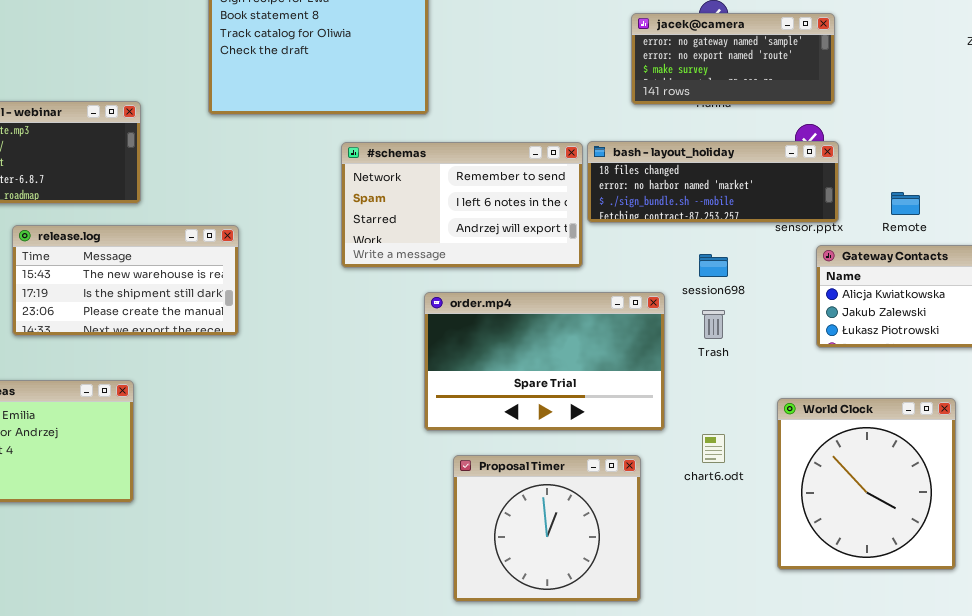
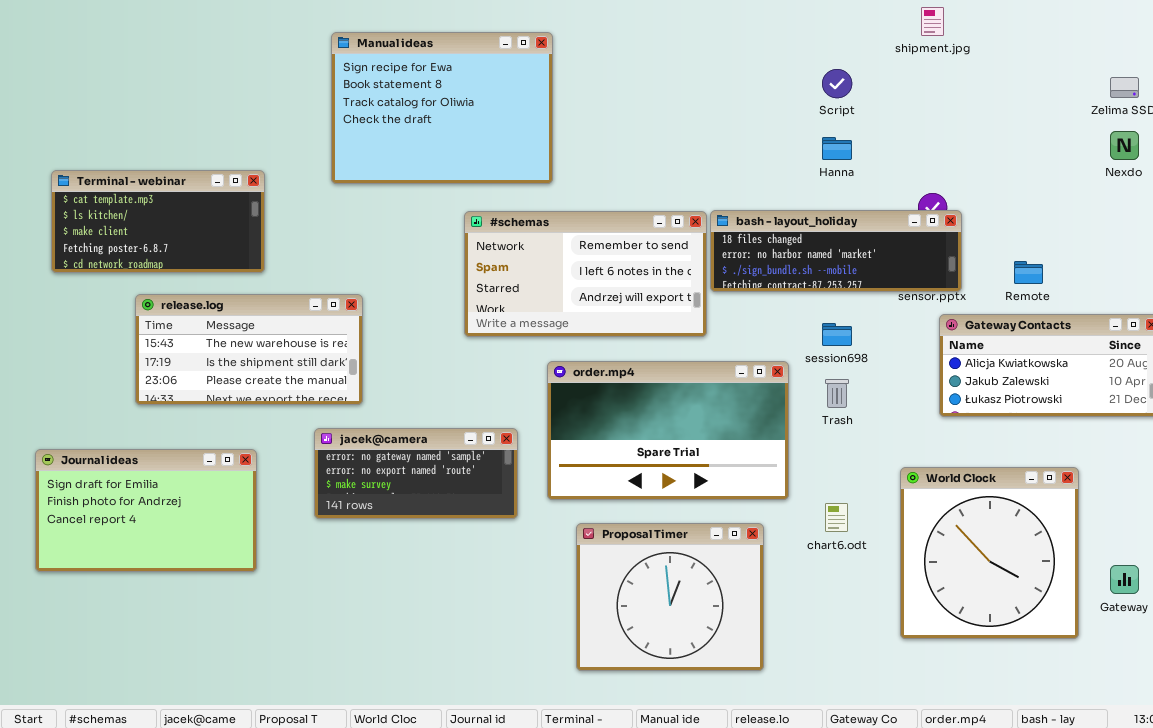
jacek@camera: [631,13,835,105] -> [314,428,518,519], moved

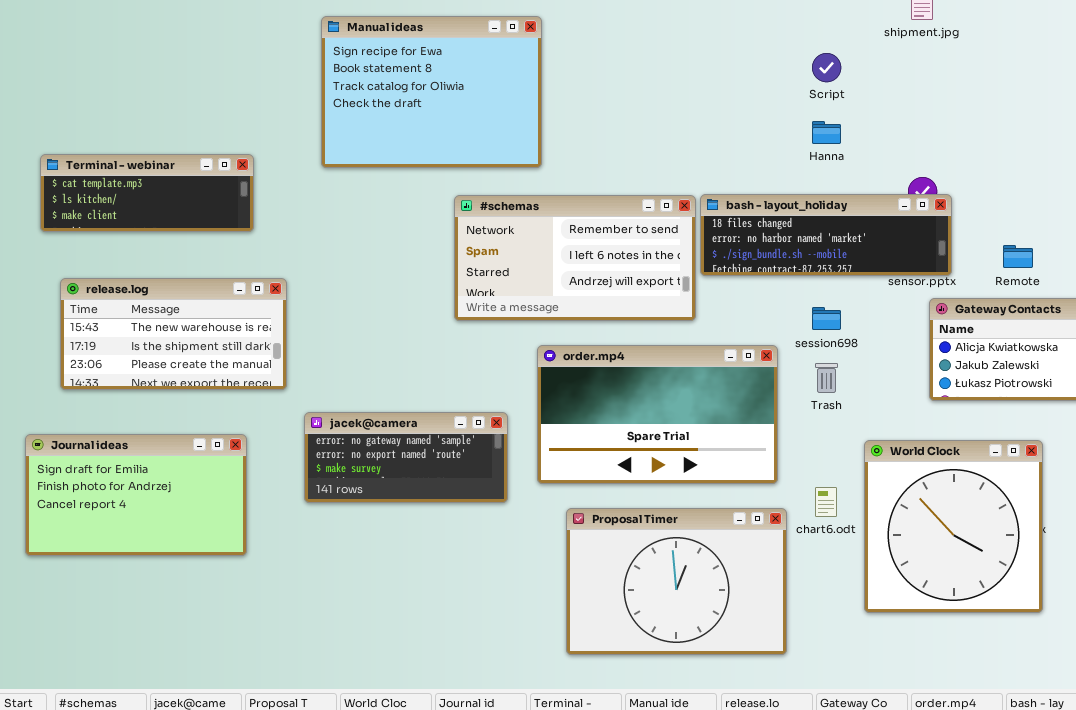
Terminal - webinar: [51,170,265,273] -> [40,154,254,232], resized
release.log: [135,294,363,405] -> [60,278,287,390], moved
World Clock: [900,467,1079,639] -> [864,440,1043,613], moved
Proposal Timer: [576,523,764,671] -> [566,508,787,655], resized

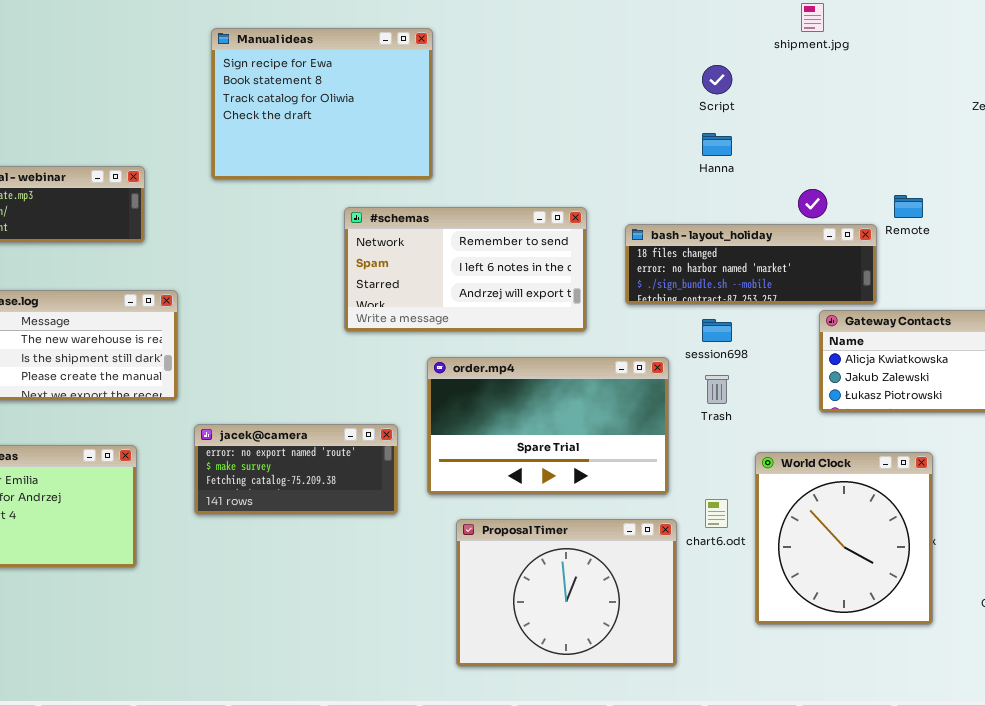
bash - layout_holiday: [700,194,952,276] -> [625,224,877,305], moved
Remote: [1003,245,1033,268] -> [894,195,923,218], moved
jacek@camera: [304,412,508,503] -> [194,424,398,515], scrolled down 1 row

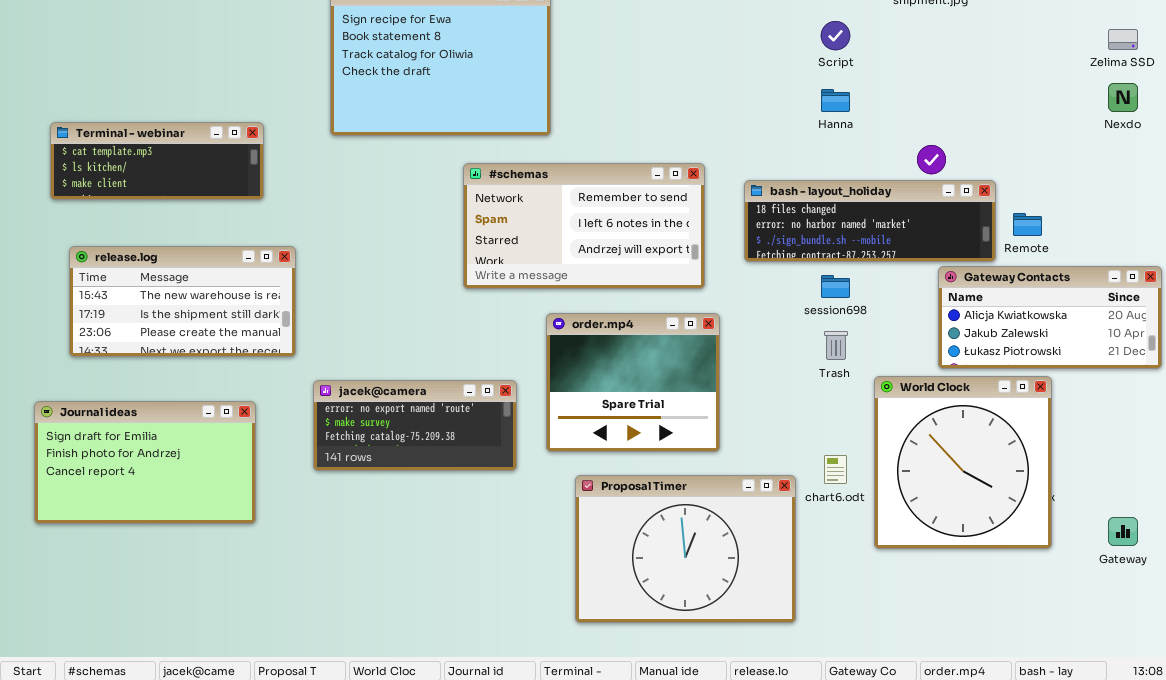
Remote: [894,195,923,218] -> [1013,213,1042,236], moved
order.mp4: [427,357,669,495] -> [546,313,720,452], resized
World Clock: [755,452,933,625] -> [874,376,1052,549], moved

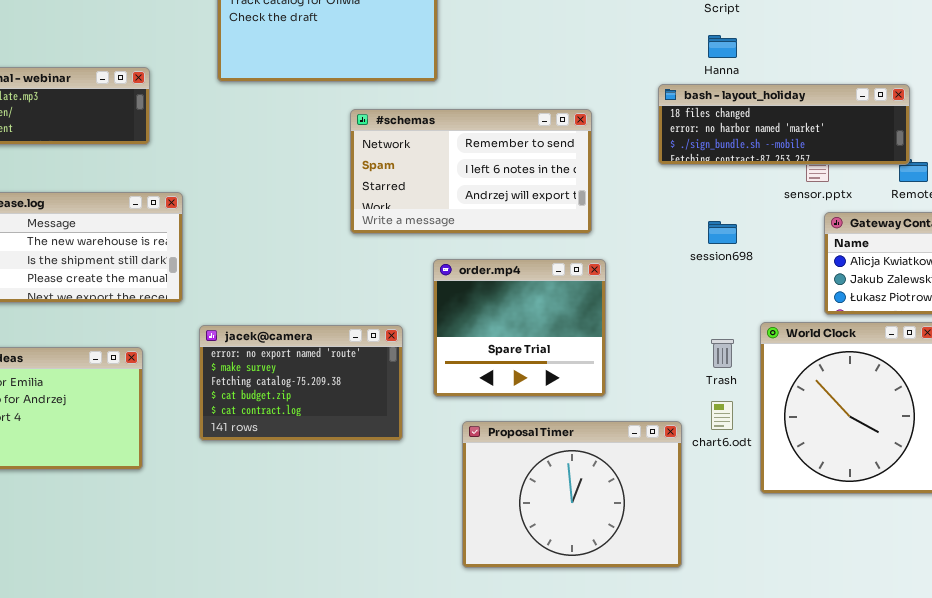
bash - layout_holiday: [744,180,996,262] -> [658,84,910,165], moved
Trash: [824,331,848,360] -> [711,339,734,368], moved
jacek@camera: [313,380,517,471] -> [199,325,403,441], resized

